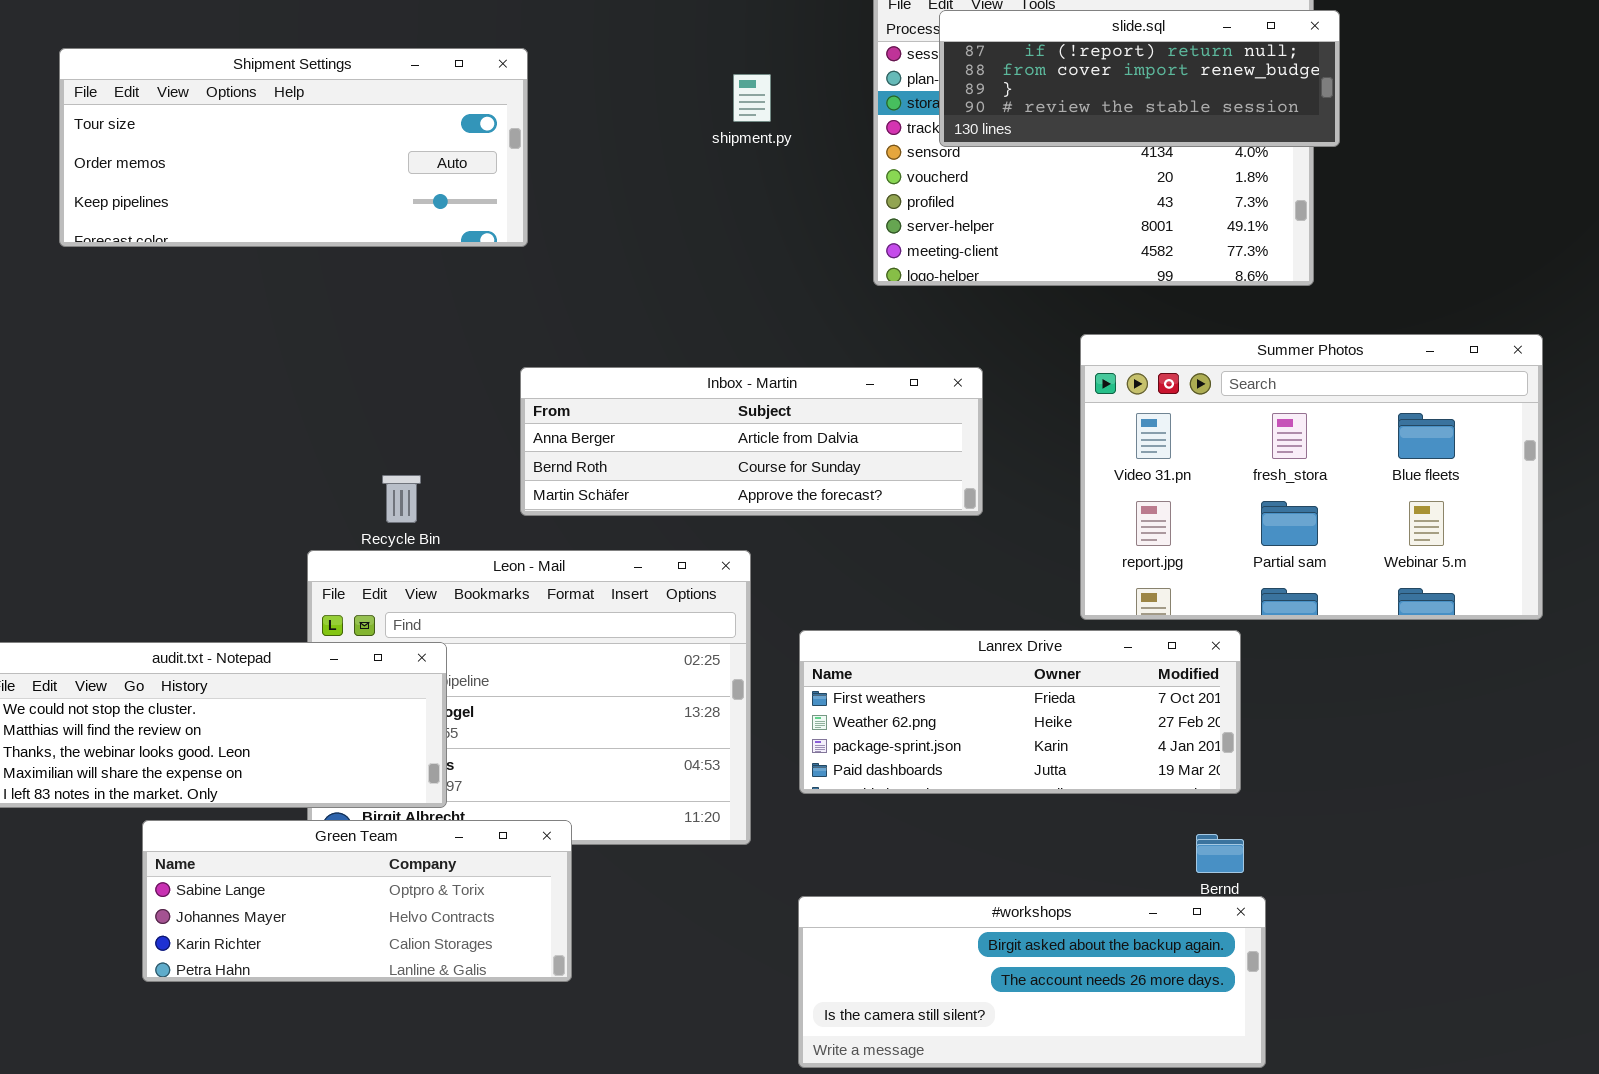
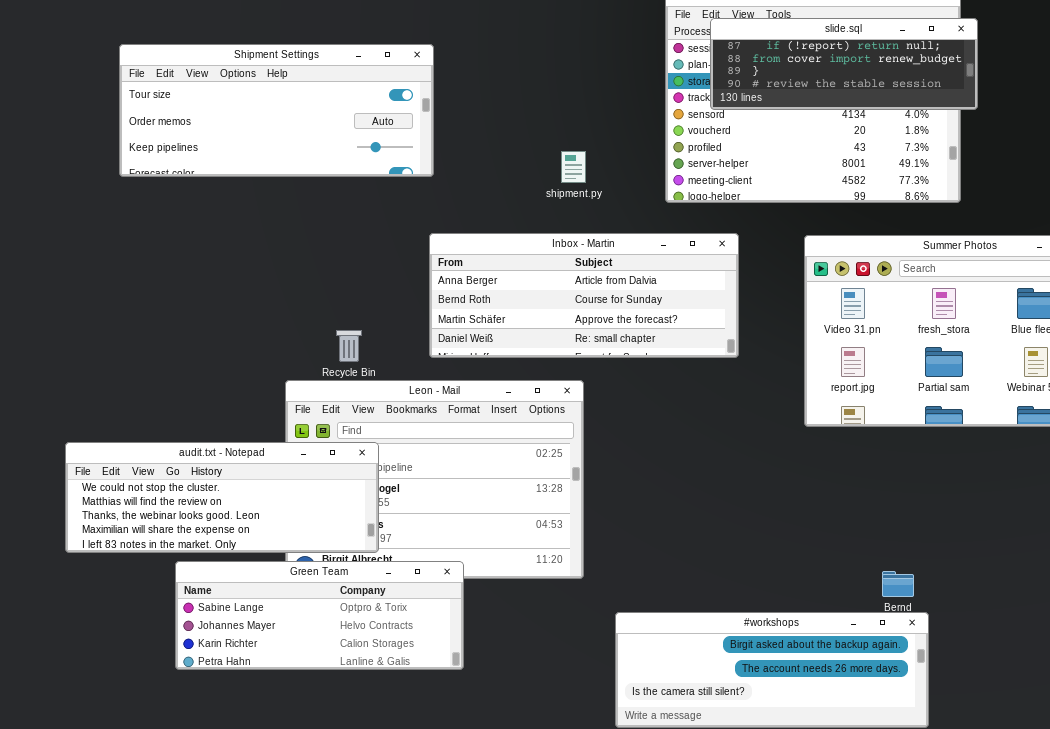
shipment.py: [733,74,771,122] -> [561,151,586,183], moved
Inbox - Martin: [520,367,983,516] -> [429,233,739,358], resized
Lanrex Drive: [799,630,1241,794] -> none, closed

